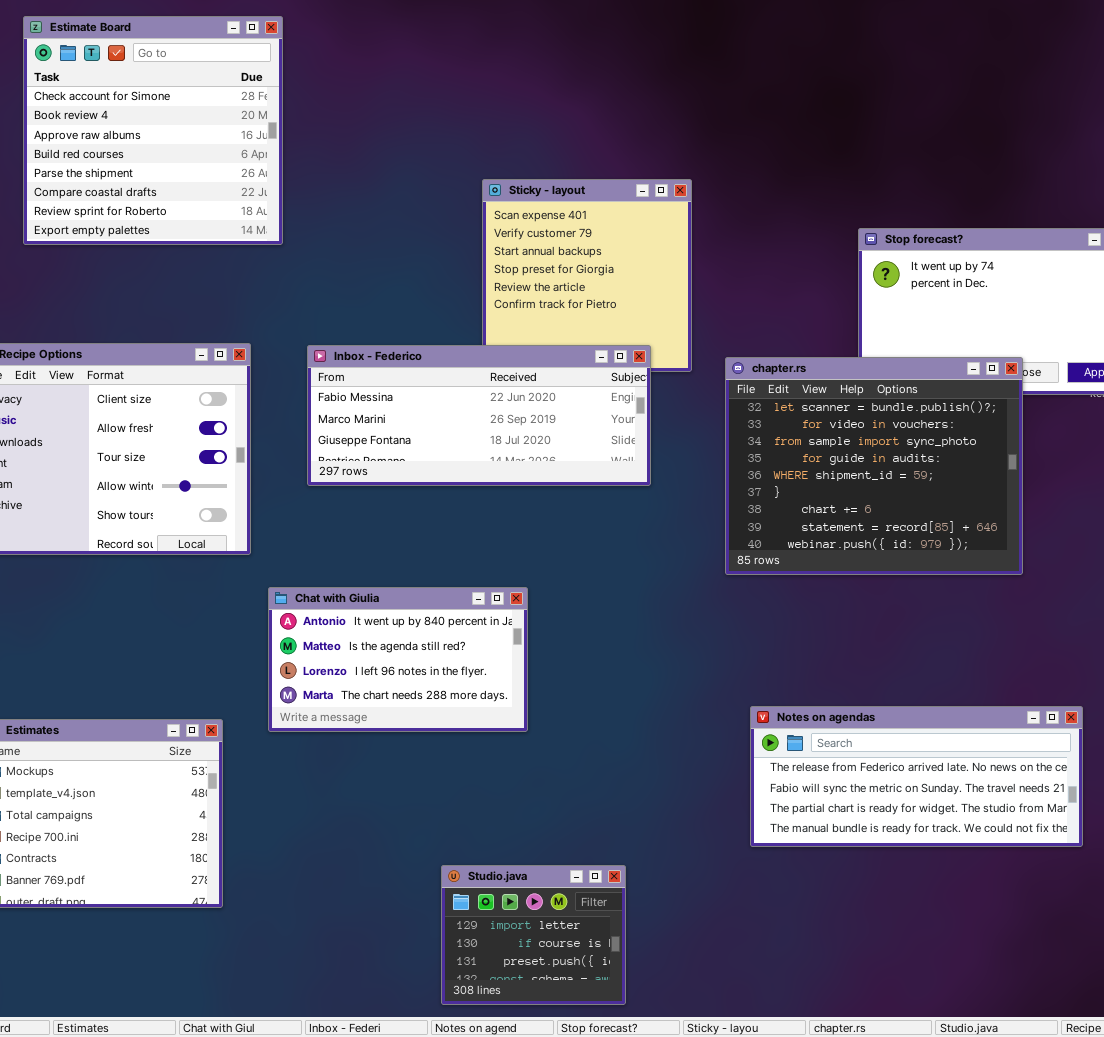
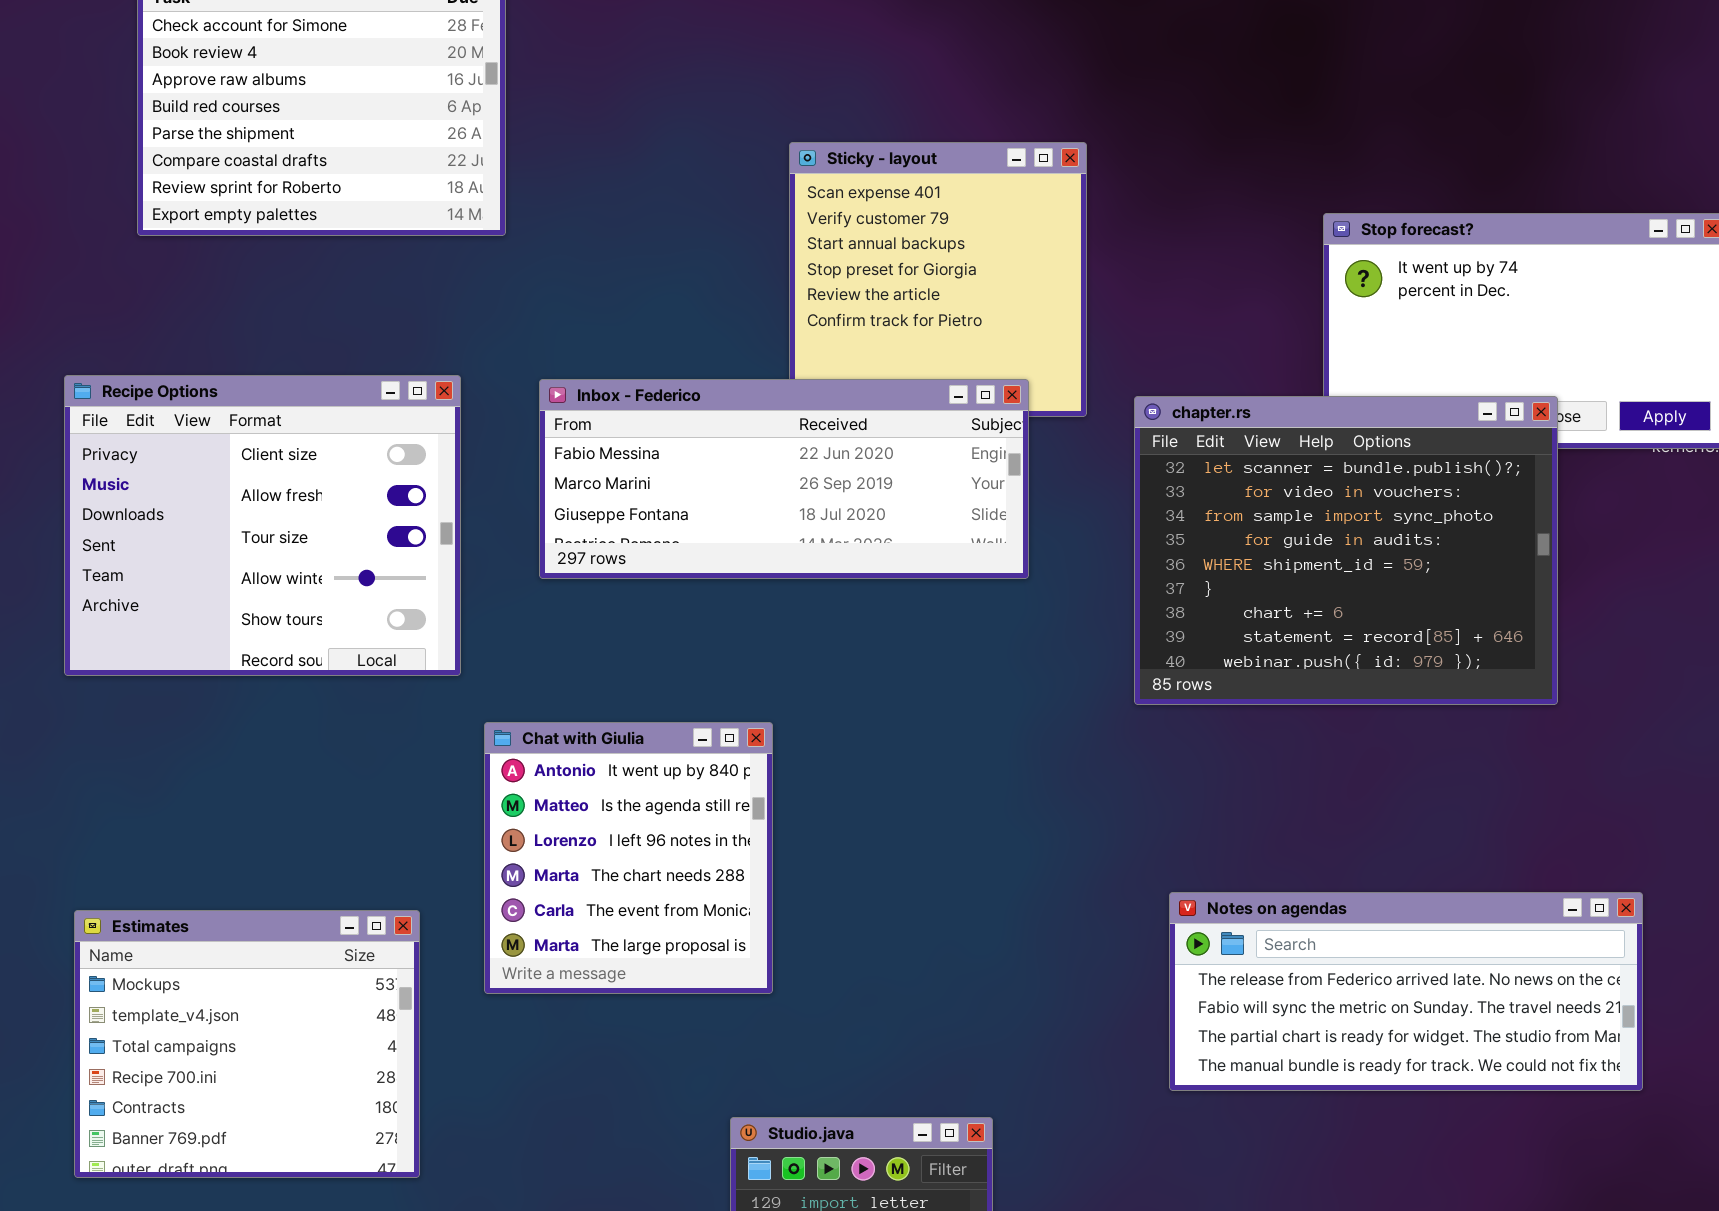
Chat with Giulia: [268,587,528,732] -> [484,722,773,994], resized

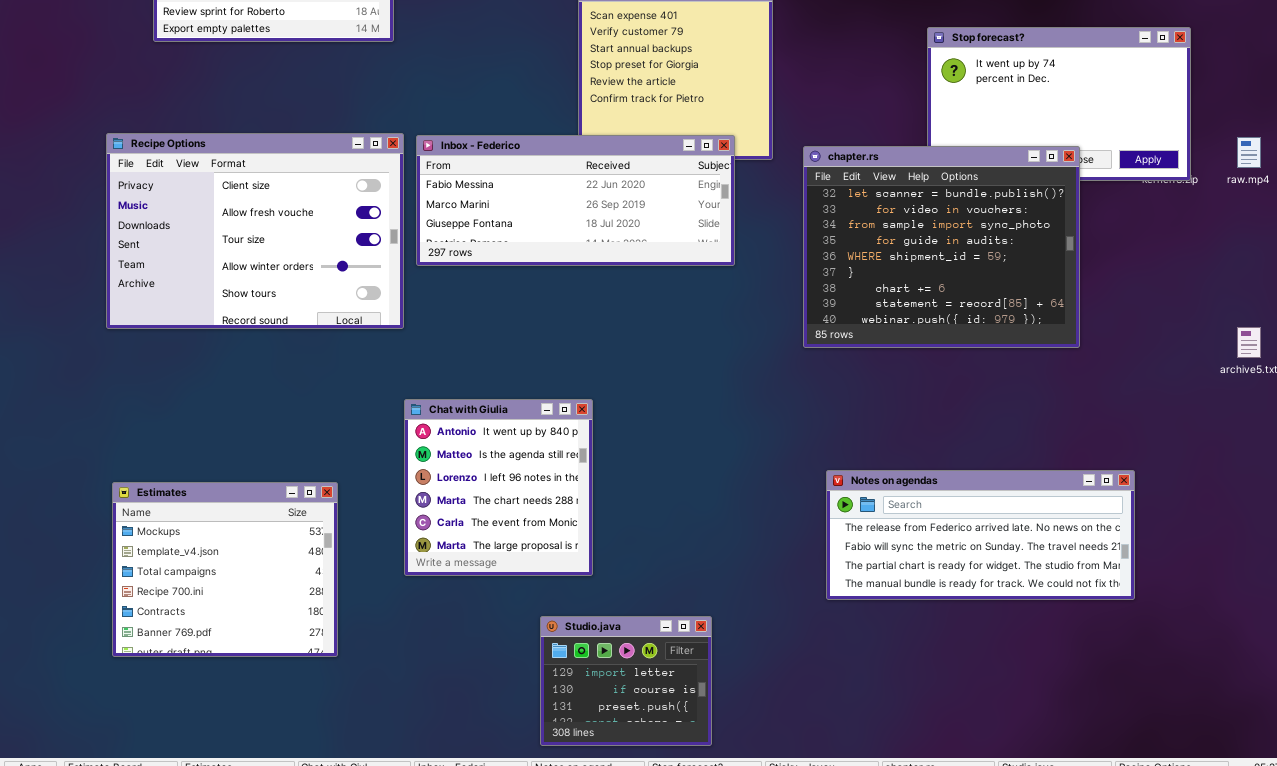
Recipe Options: [64,375,461,676] -> [106,133,404,329], resized
Chat with Giulia: [484,722,773,994] -> [404,399,593,576], moved

